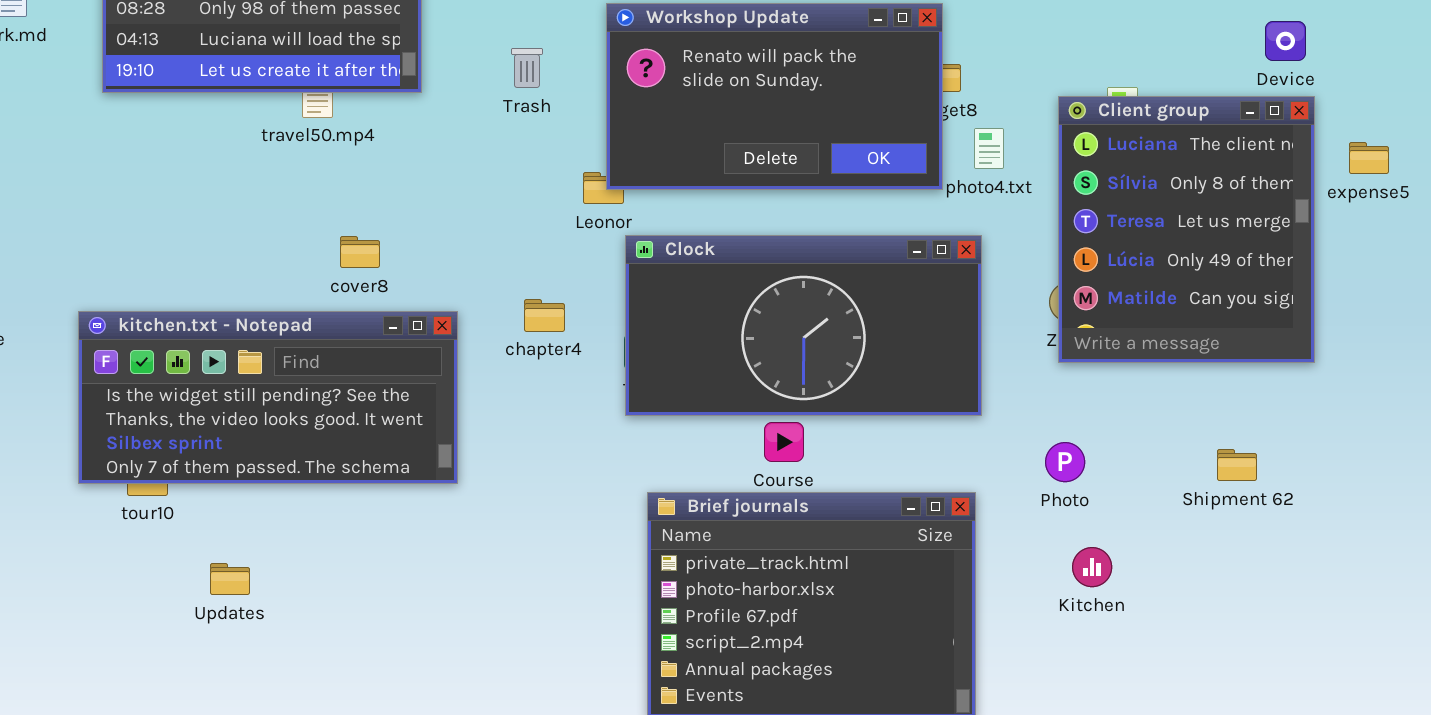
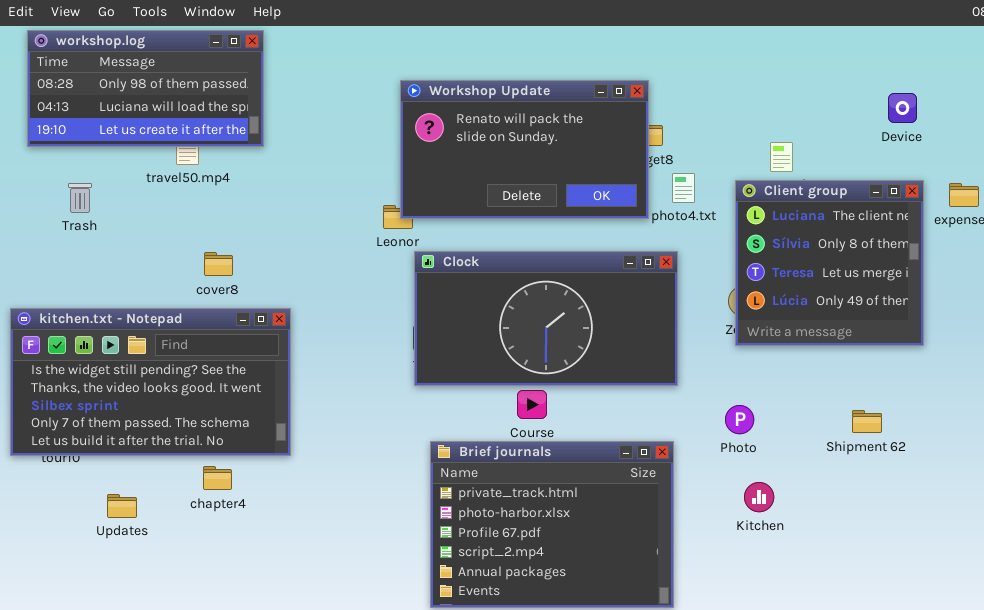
Trash: [511,48,543,88] -> [68,183,92,213], moved
Client group: [1058,96,1315,363] -> [735,180,924,346], resized
chapter4: [524,299,565,332] -> [203,466,232,490], moved
kitchen.txt - Notepad: [78,311,458,484] -> [10,308,291,456], resized

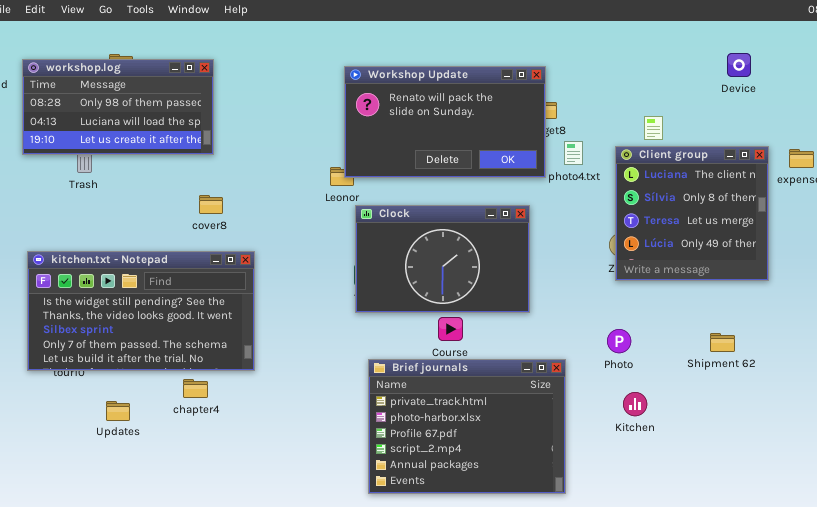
workshop.log: [27,30,264,147] -> [22,59,214,155], moved
Device: [888,93,917,123] -> [727,53,751,77], moved
Clock: [414,251,678,386] -> [355,205,530,313], resized
cover8: [204,252,233,276] -> [199,195,223,214], moved

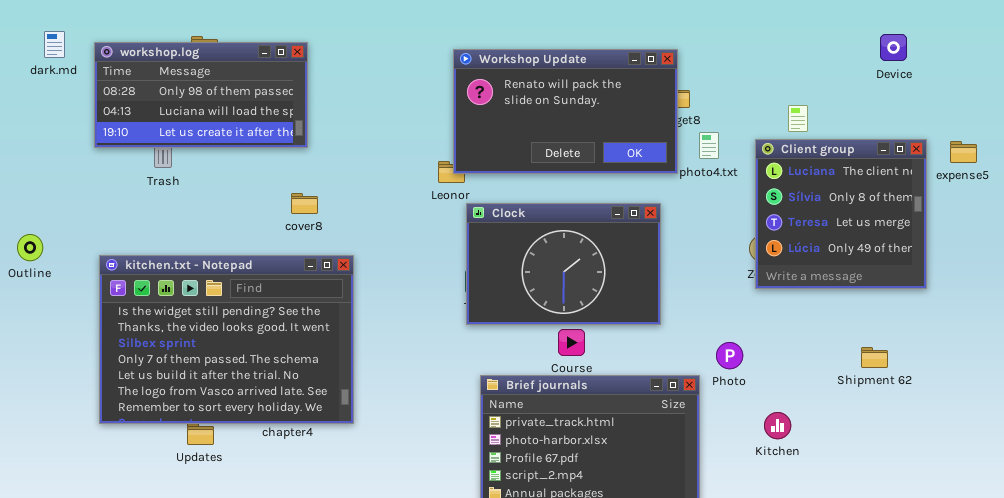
kitchen.txt - Notepad: [27,251,255,371] -> [99,255,354,424], resized
Photo: [607,329,631,353] -> [716,342,743,369], moved

